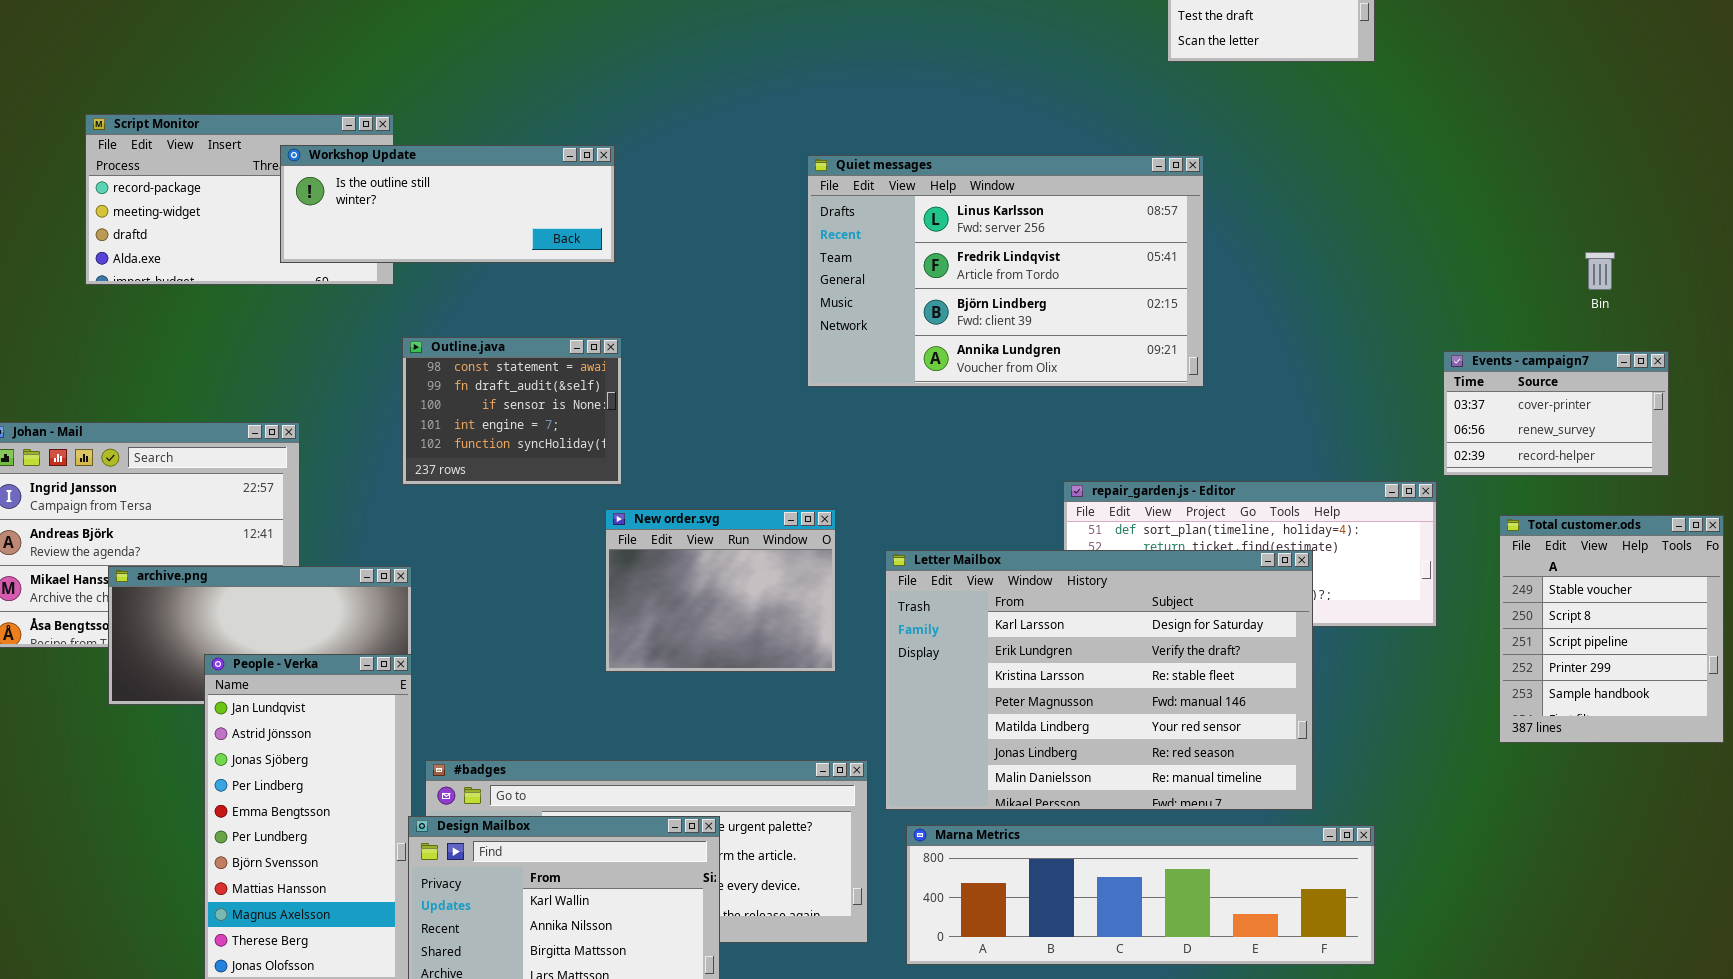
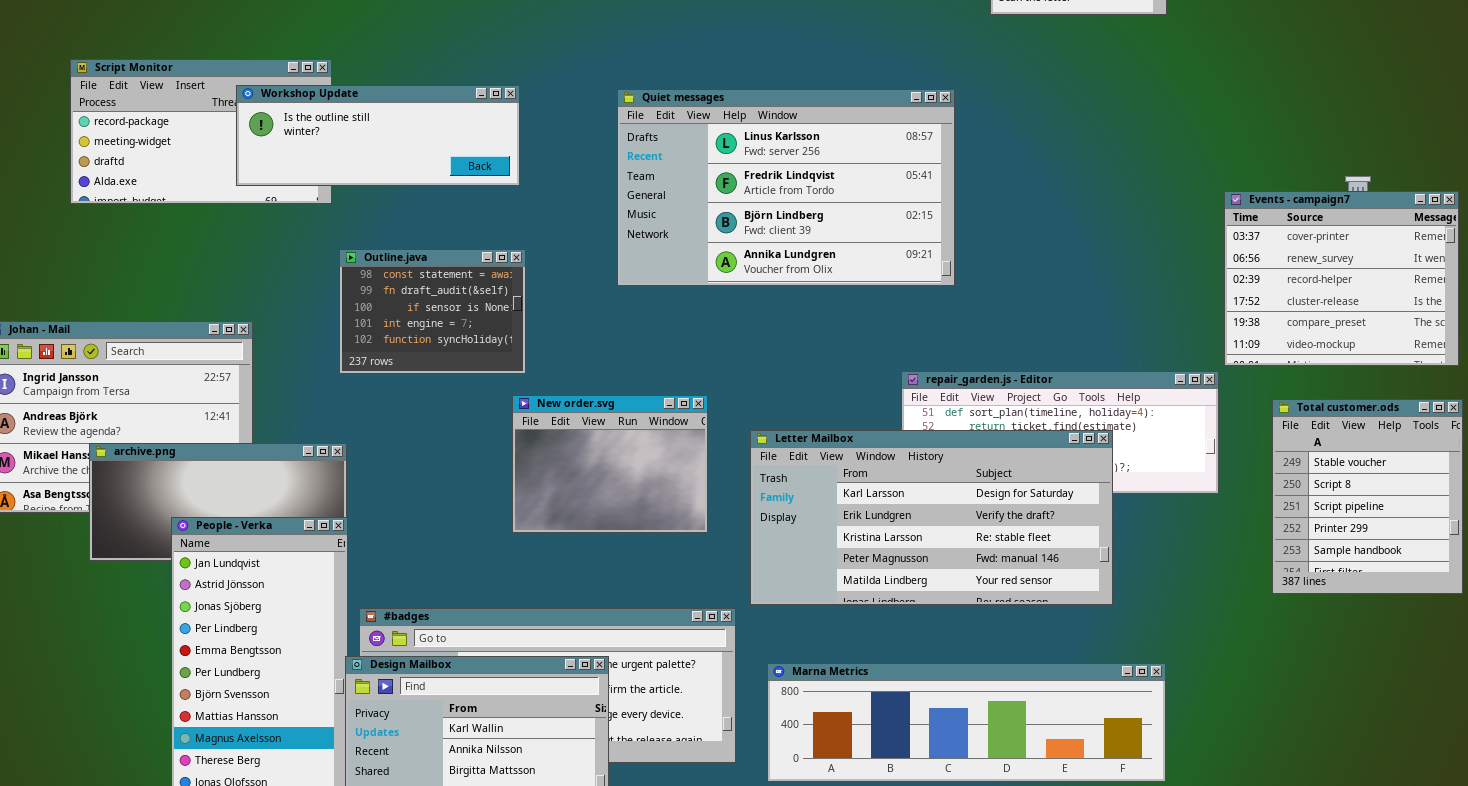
Quiet messages: [807,155,1204,387] -> [617,89,955,286], moved
Events - campaign7: [1443,351,1669,476] -> [1224,191,1459,366], resized
Letter Mailbox: [885,550,1313,810] -> [750,430,1113,605], resized

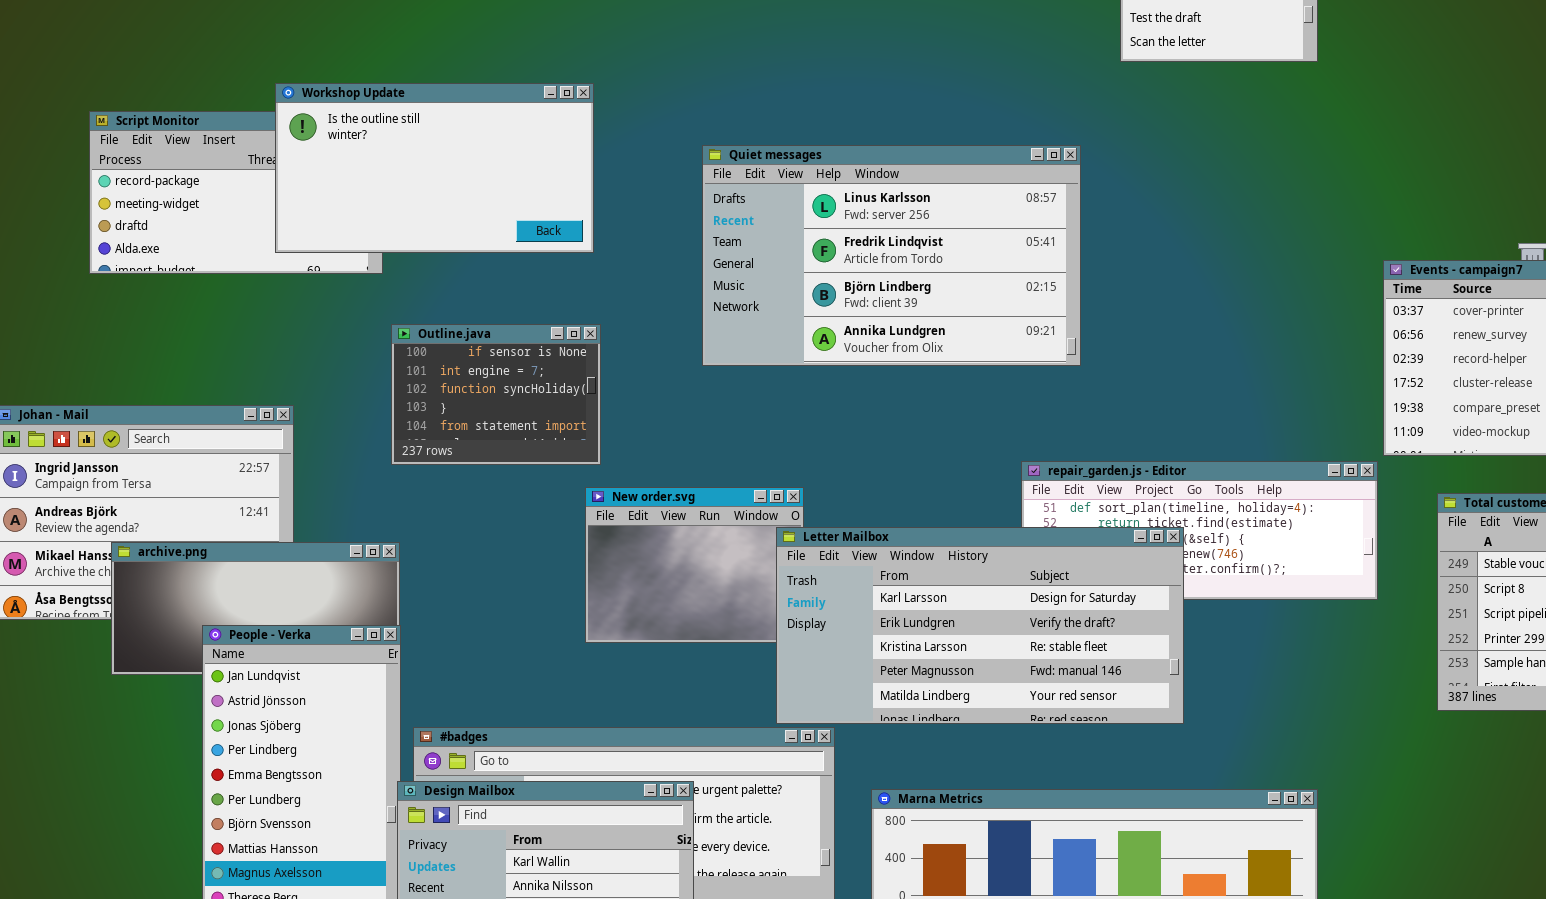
Workshop Update: [236,85,520,186] -> [275,83,594,253], resized
Outline.java: [339,249,526,374] -> [391,324,601,465], scrolled down 2 rows
Letter Mailbox: [750,430,1113,605] -> [776,527,1184,724], moved

